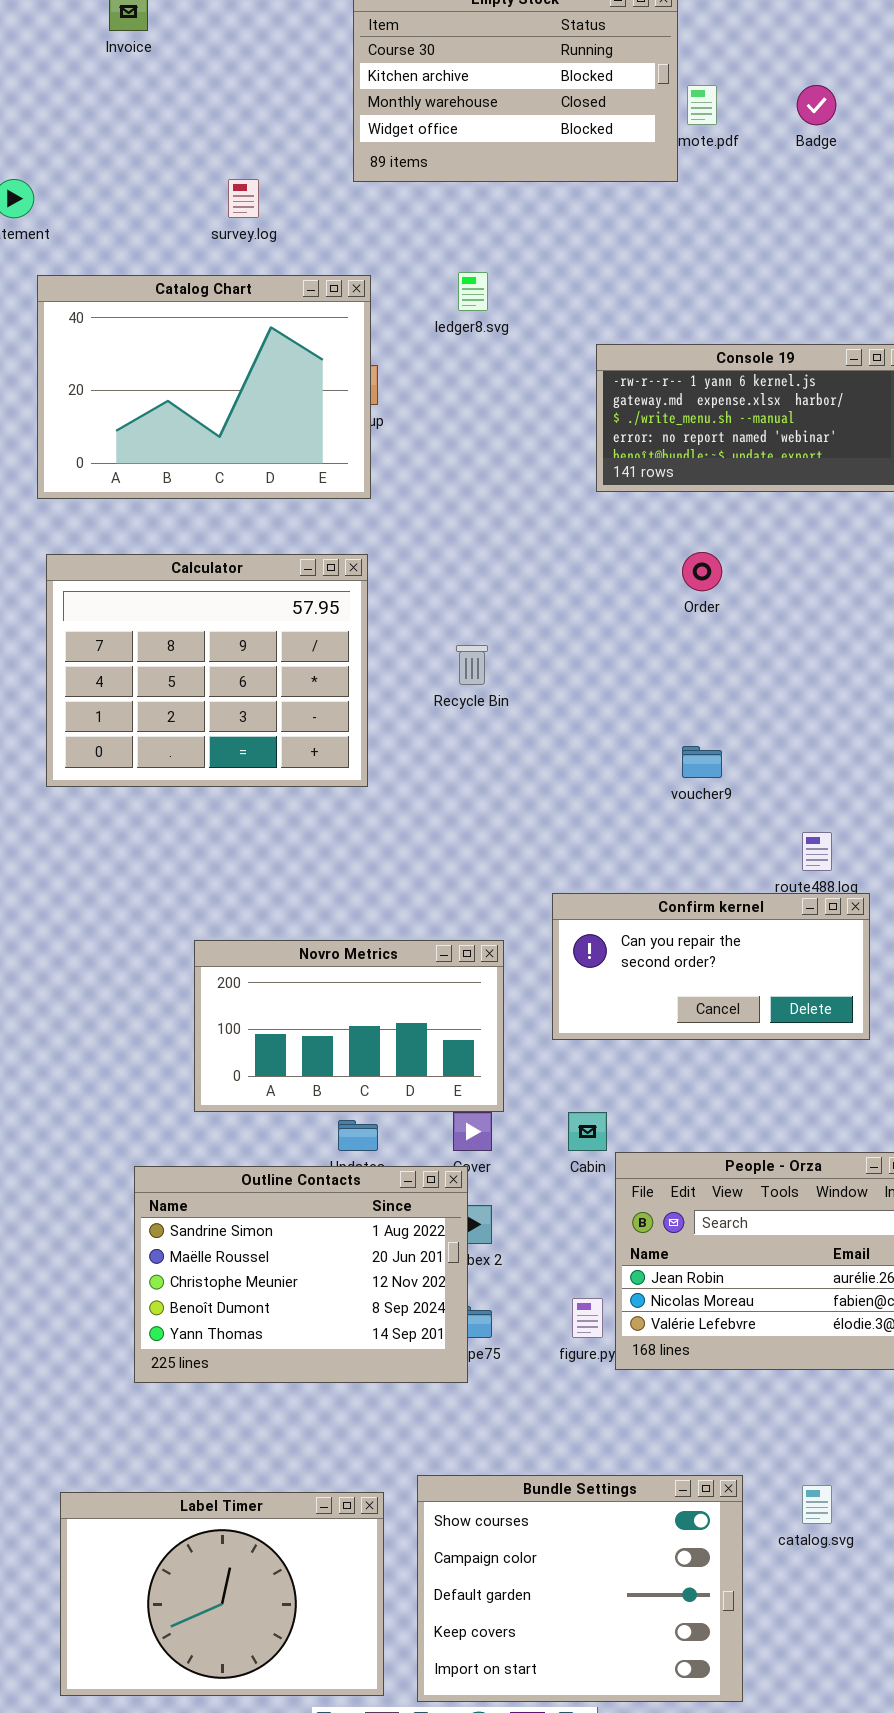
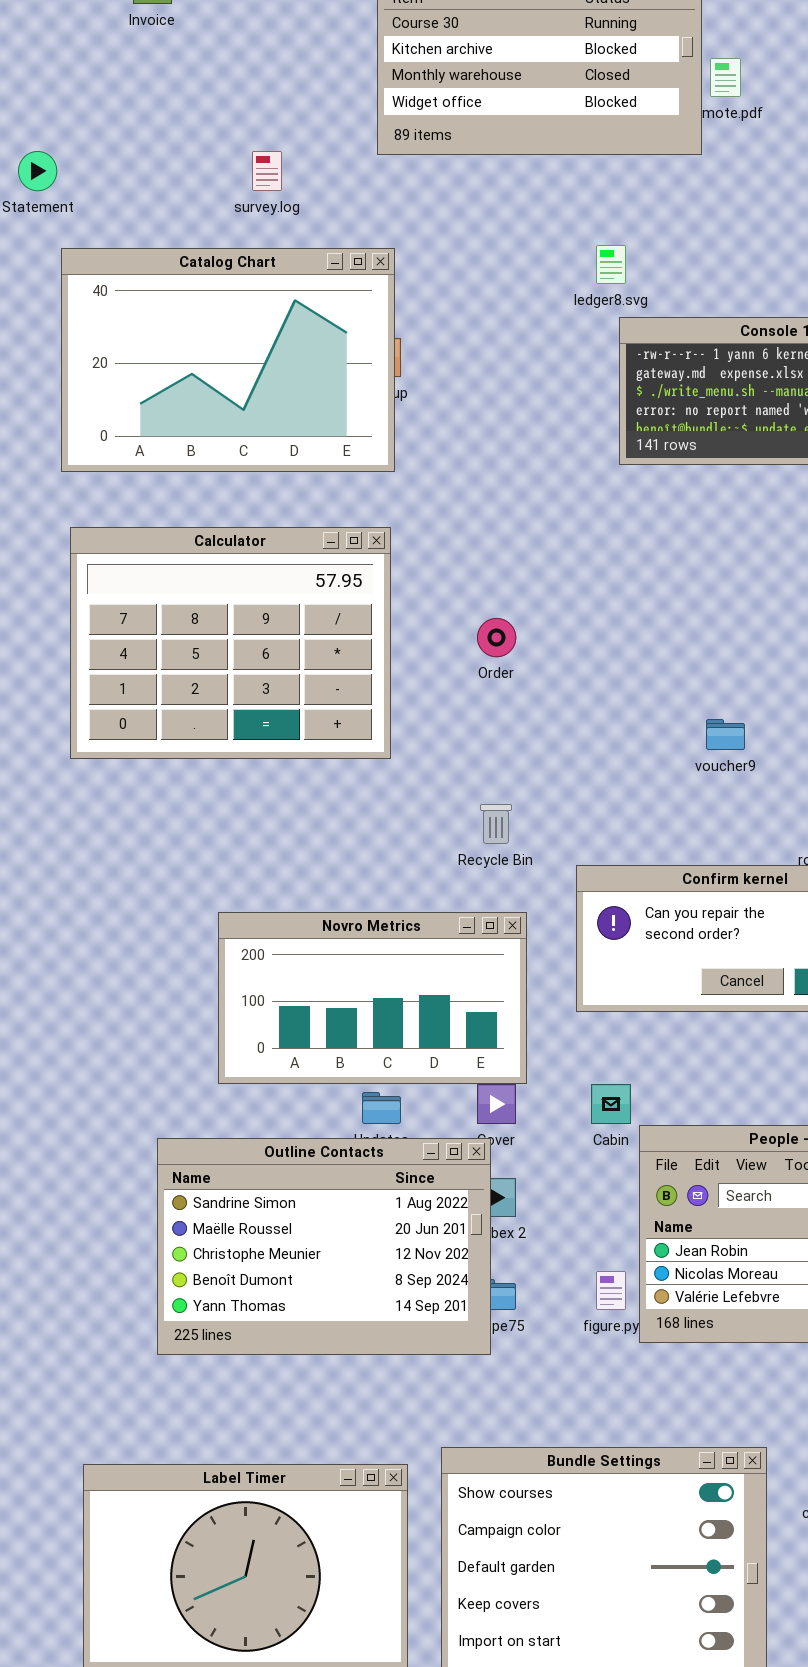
ledger8.svg: [458,272,488,311] -> [596,245,626,284], moved
Order: [682,552,722,591] -> [477,618,516,657], moved
Recycle Bin: [456,645,488,685] -> [480,804,512,844], moved

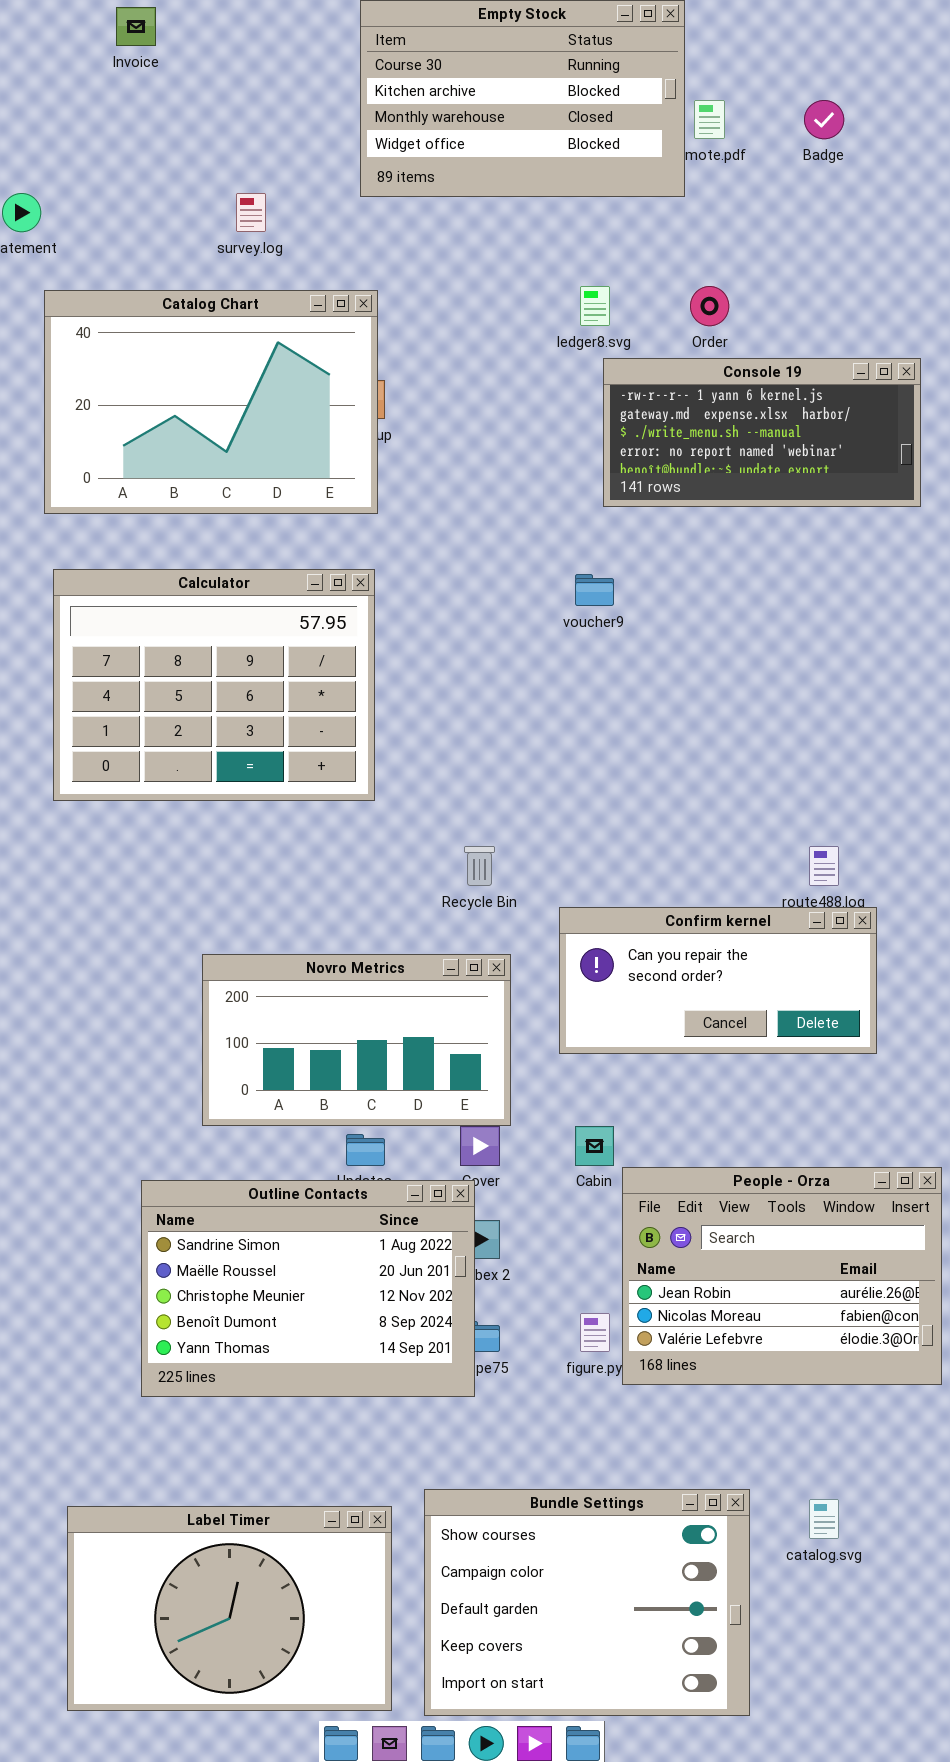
Order: [477,618,516,657] -> [690,286,729,326], moved
voucher9: [706,719,745,750] -> [575,574,614,606], moved

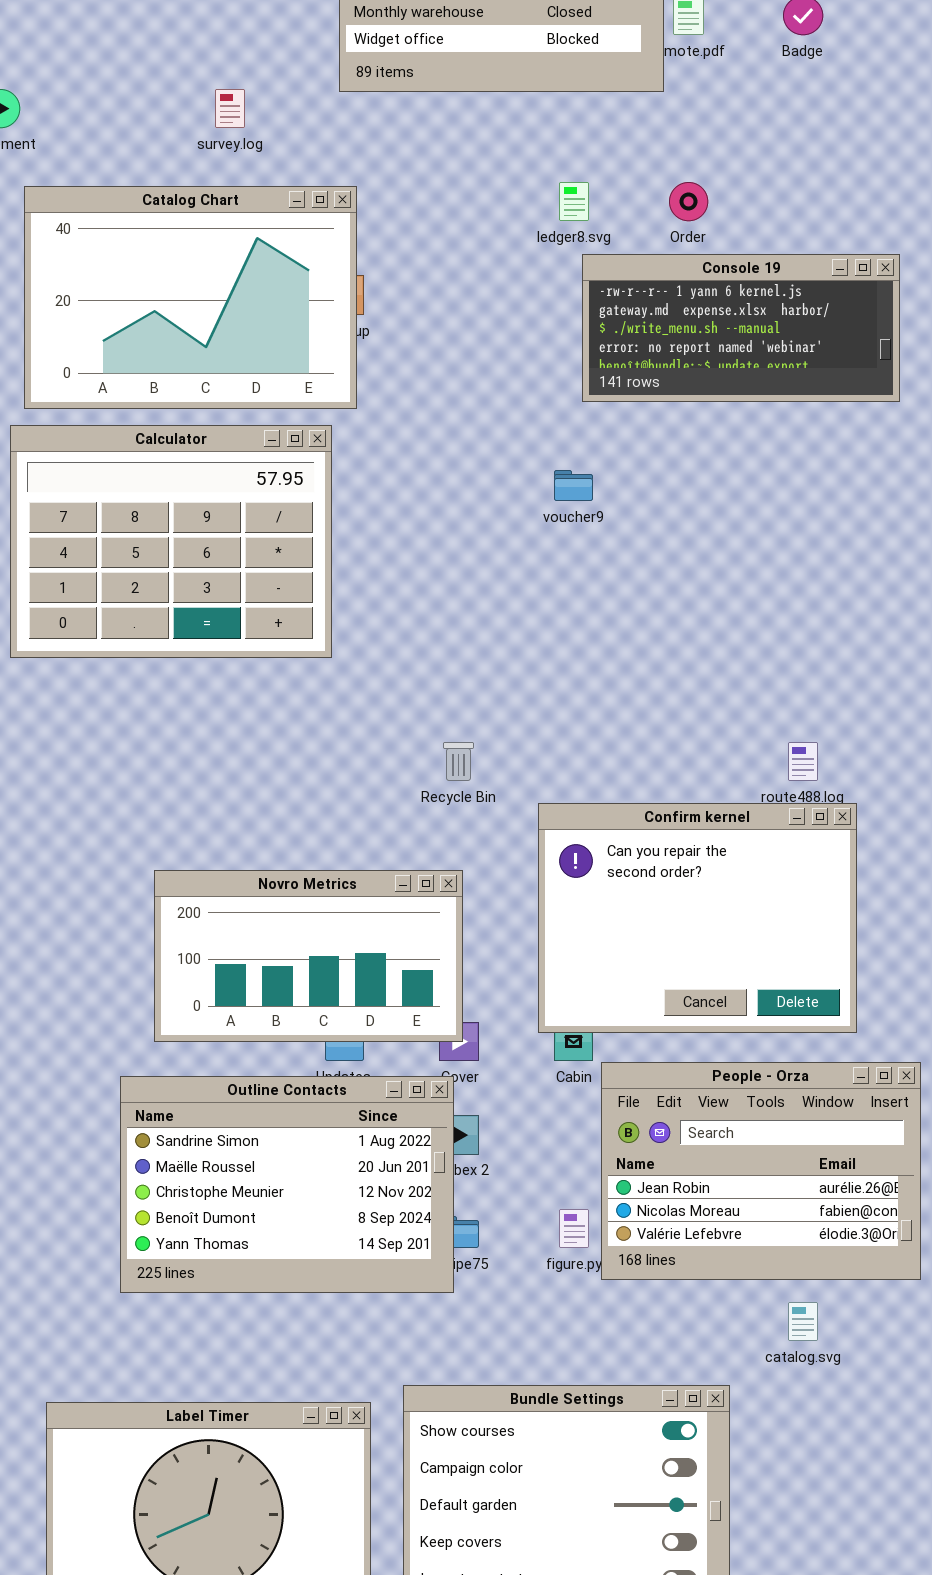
Calculator: [53,569,375,801] -> [10,425,332,658], moved
Confirm kernel: [559,907,877,1054] -> [538,803,857,1033], resized
Novro Metrics: [202,954,511,1126] -> [154,870,463,1042], moved
catalog.svg: [809,1499,839,1539] -> [788,1302,818,1341], moved

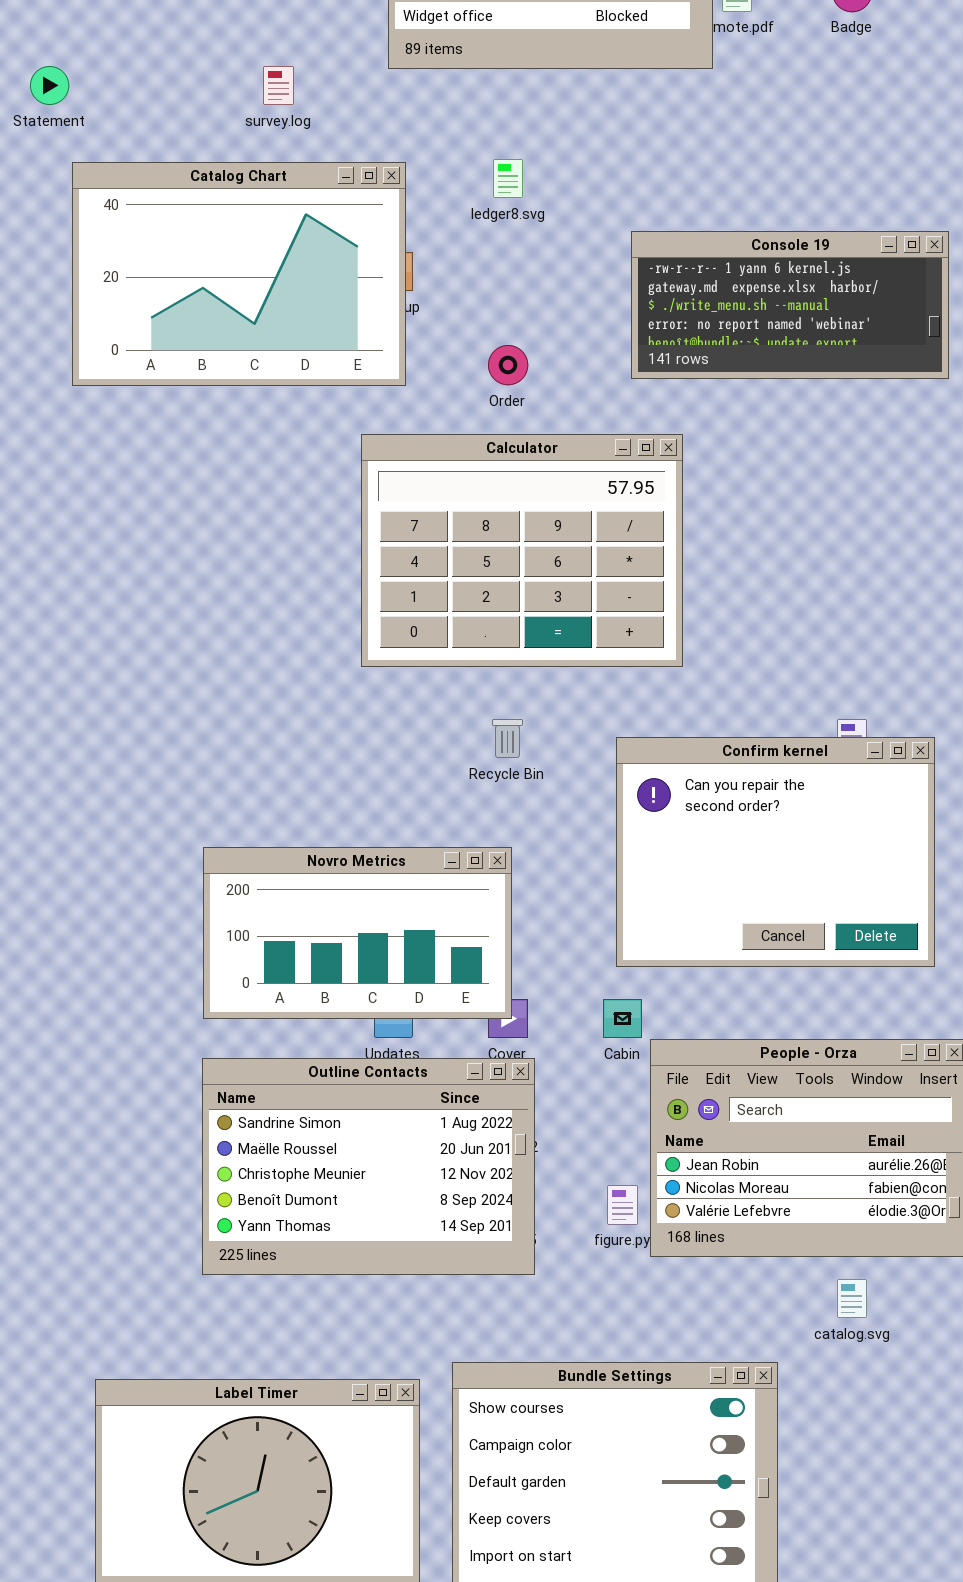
ledger8.svg: [559,182,589,221] -> [493,159,523,198], moved
Order: [669,182,708,221] -> [488,345,528,385], moved
Calculator: [10,425,332,658] -> [361,434,683,667], moved
Confirm kernel: [538,803,857,1033] -> [616,737,935,967], moved
Outline Contacts: [120,1076,454,1293] -> [202,1058,535,1275], moved

